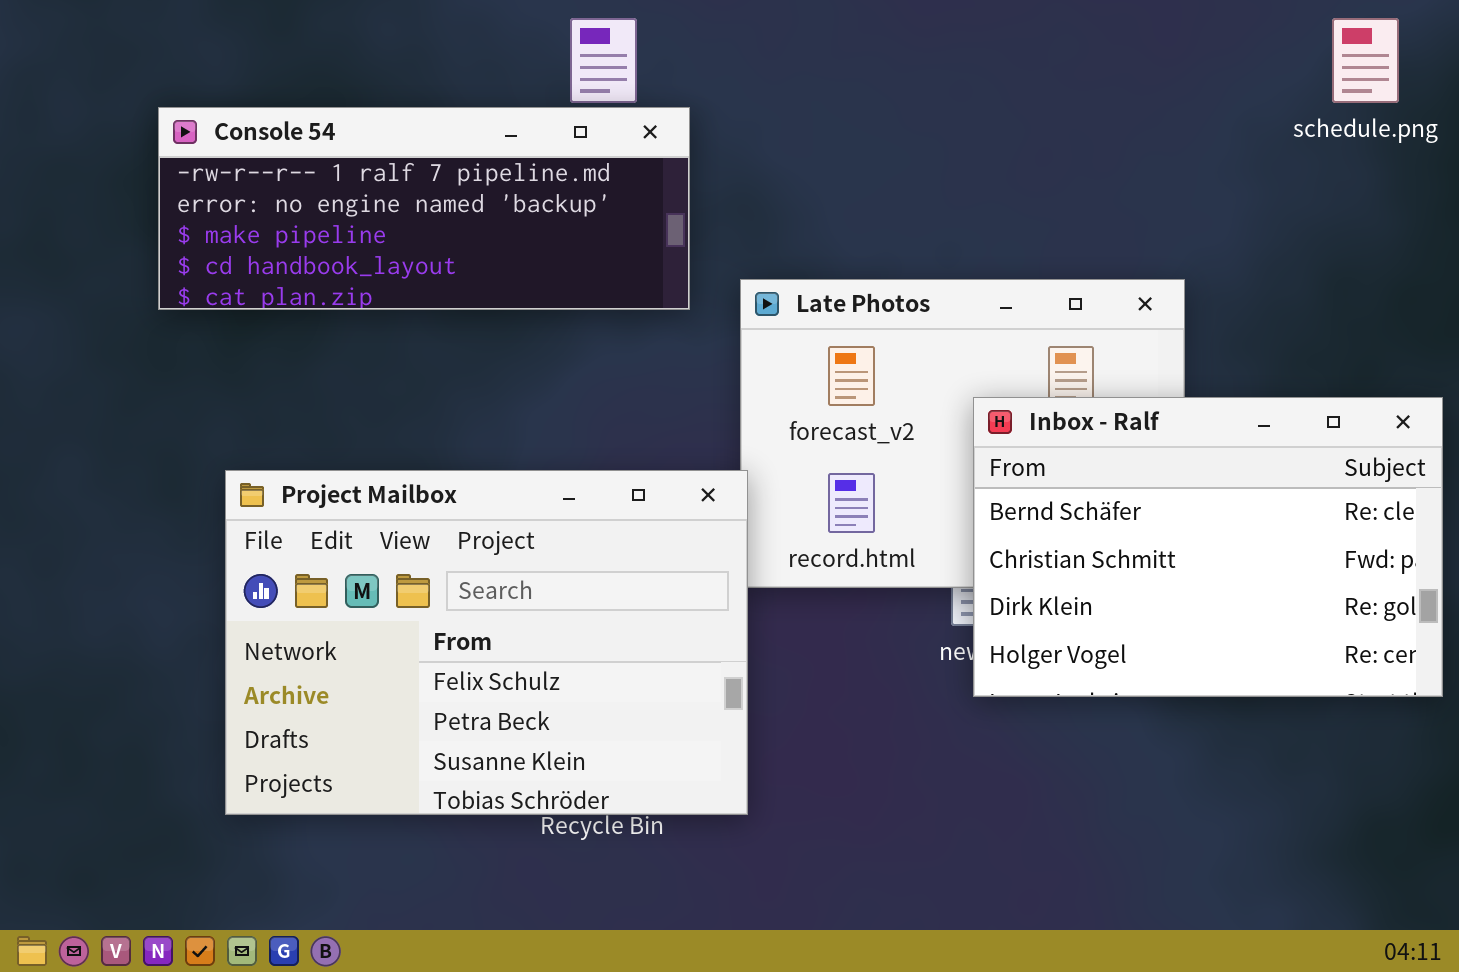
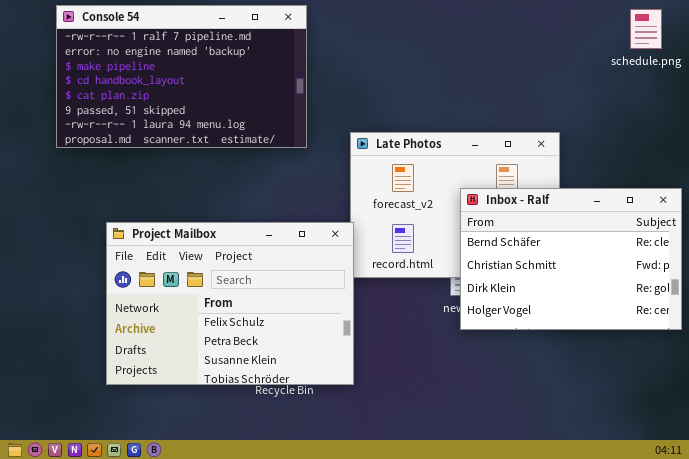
Console 54: [158,107,690,310] -> [56,5,307,148], moved, resized

